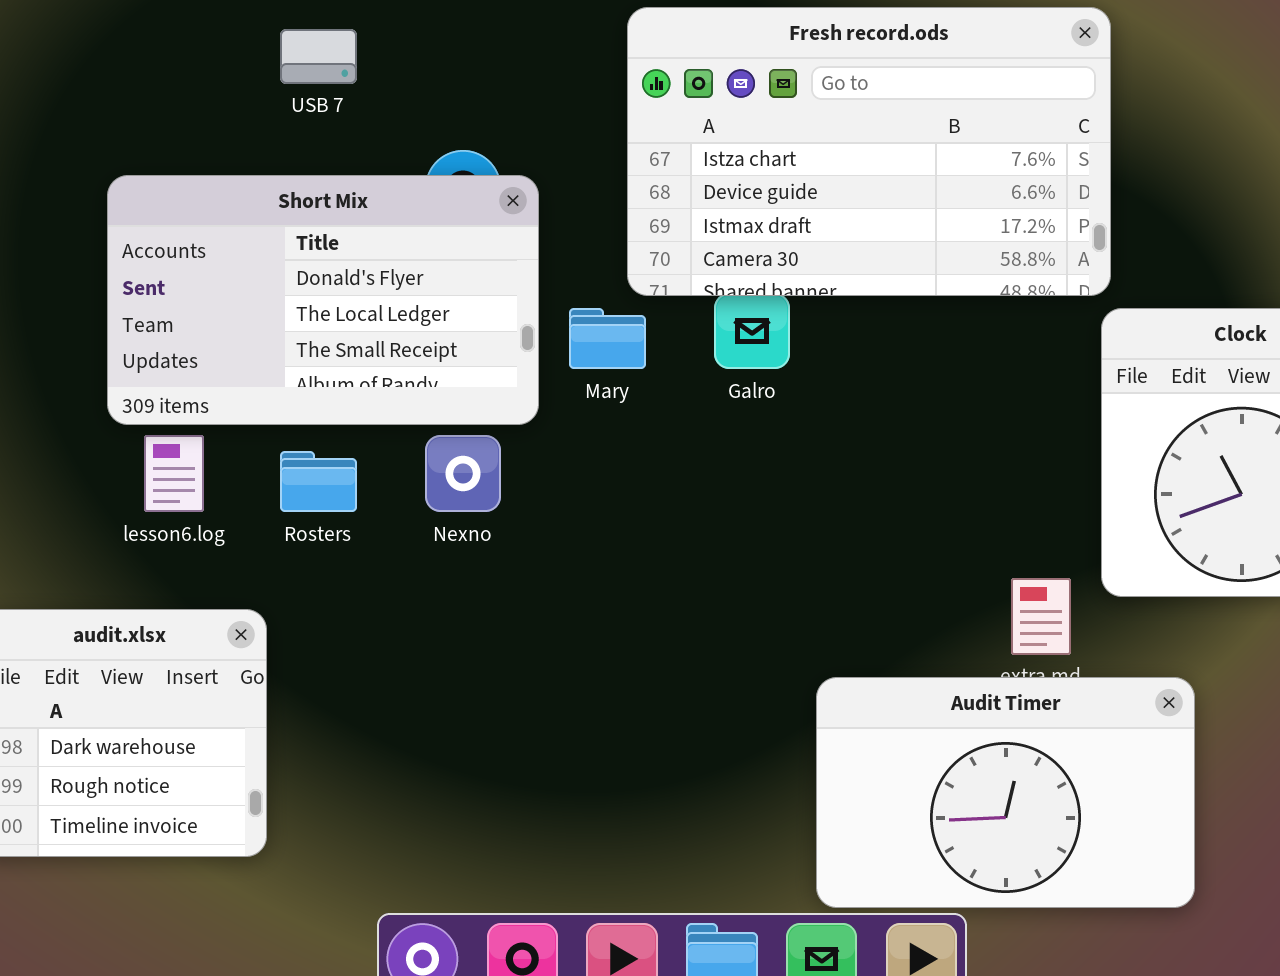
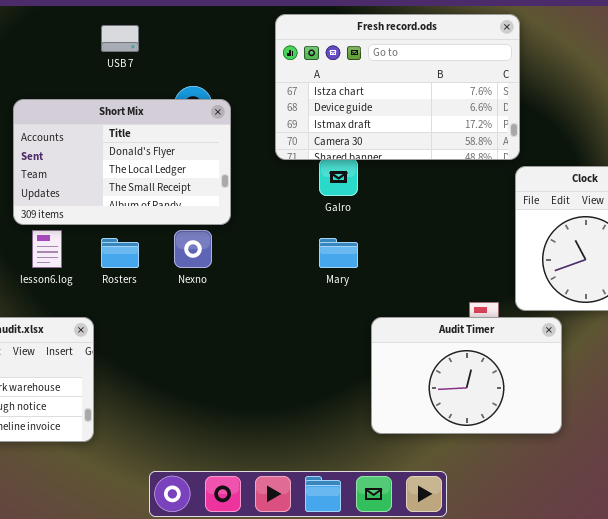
Mary: [569,308,646,369] -> [319,238,358,268], moved
Audit Timer: [816,677,1195,908] -> [371,317,562,434], moved

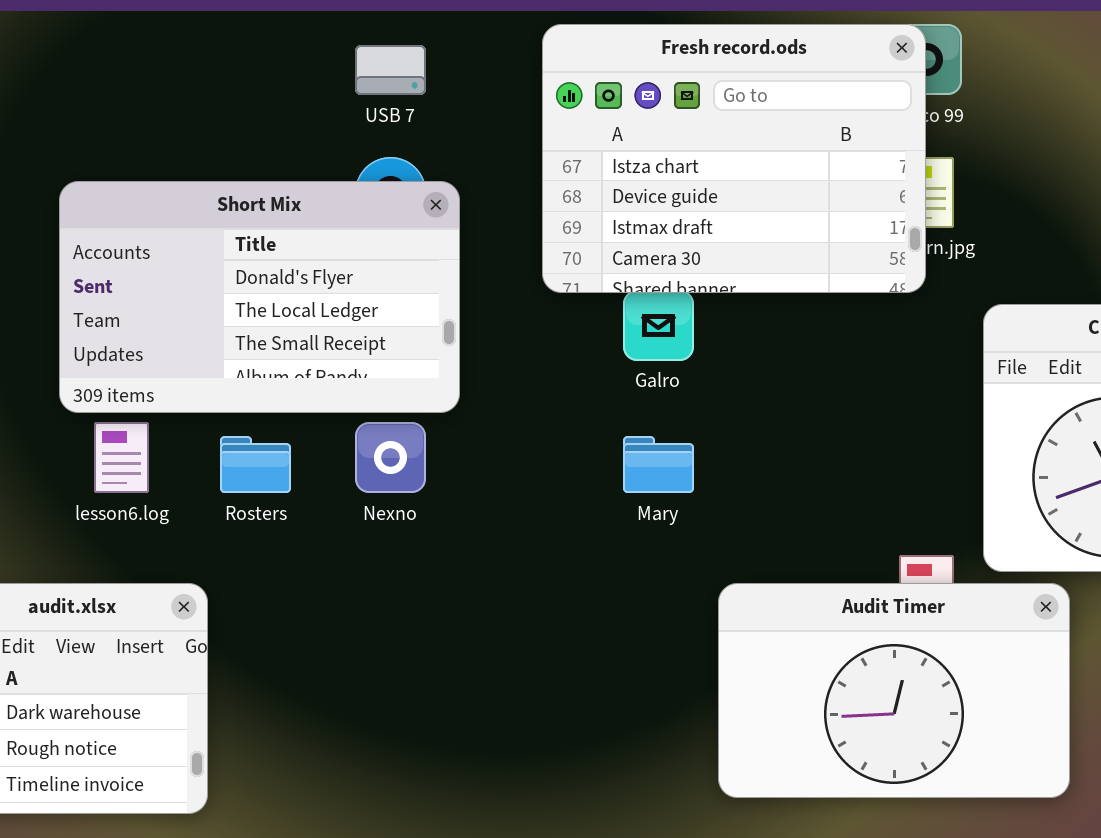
Fresh record.ods: [275,14,520,160] -> [542,24,926,293], resized
USB 7: [101,25,139,52] -> [355,45,426,95], moved

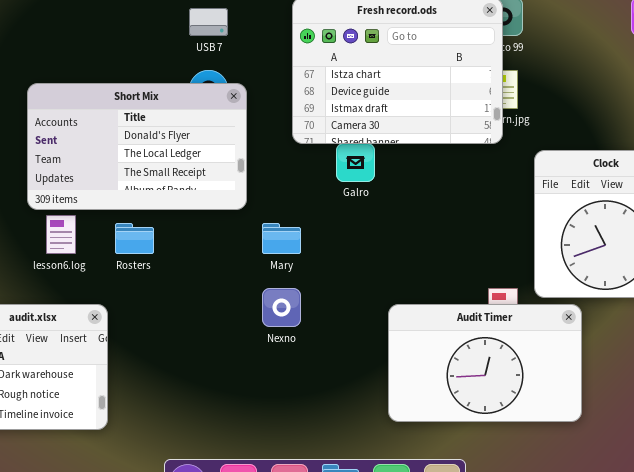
Nexno: [355,422,426,493] -> [262,288,301,327], moved
Mary: [623,436,694,493] -> [262,223,301,254], moved

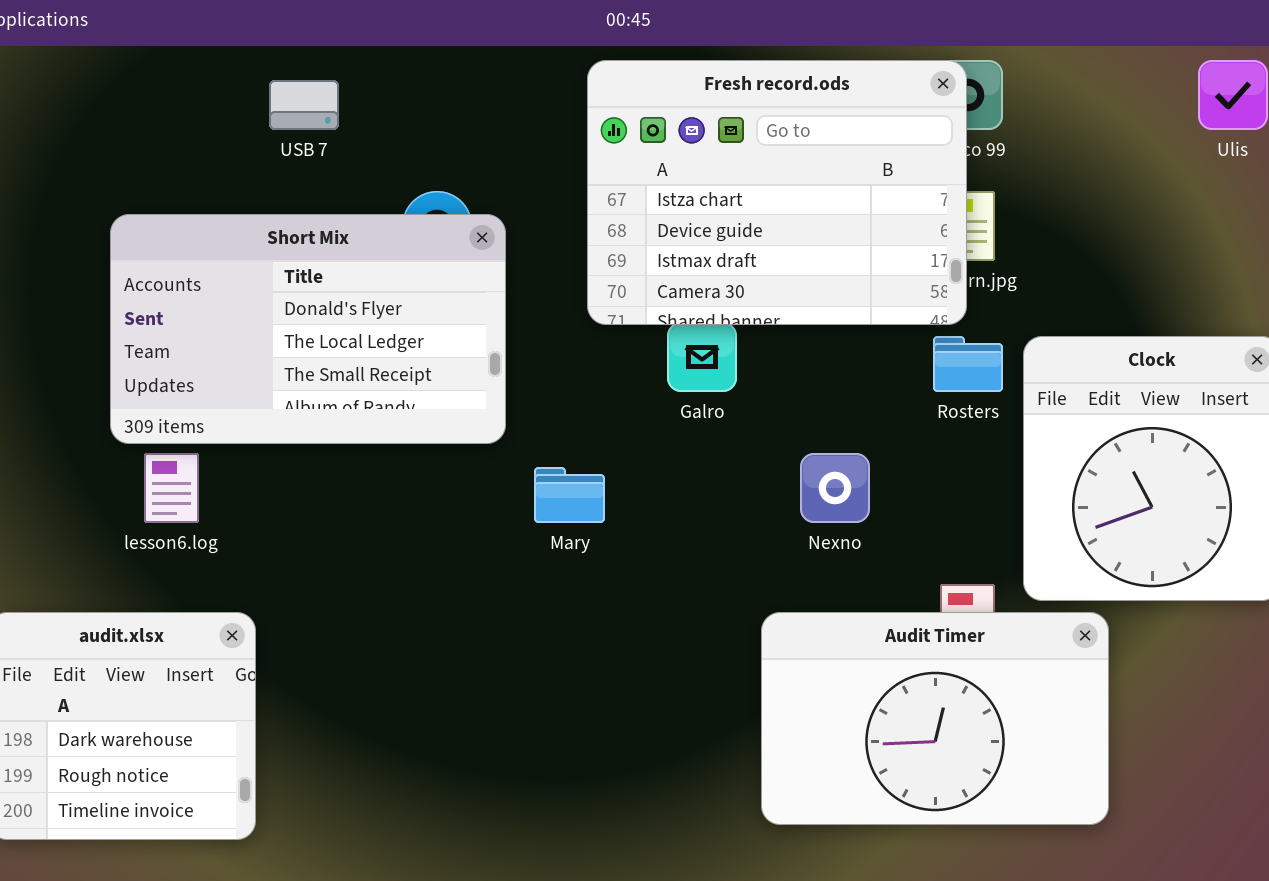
USB 7: [189,8,228,36] -> [269,80,339,130], moved
Rosters: [115,223,154,254] -> [933,336,1003,392], moved
Nexno: [262,288,301,327] -> [800,453,870,523], moved

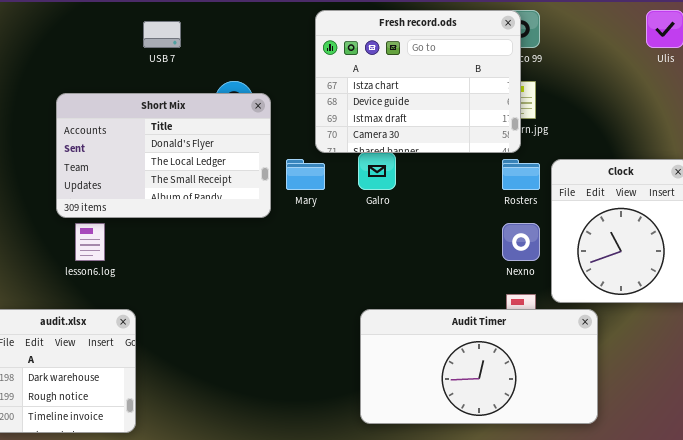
Nexno: [800,453,870,523] -> [502,223,540,261], moved
Mary: [534,467,605,523] -> [286,159,325,190], moved
Audit Timer: [761,612,1109,825] -> [360,309,598,424], resized

